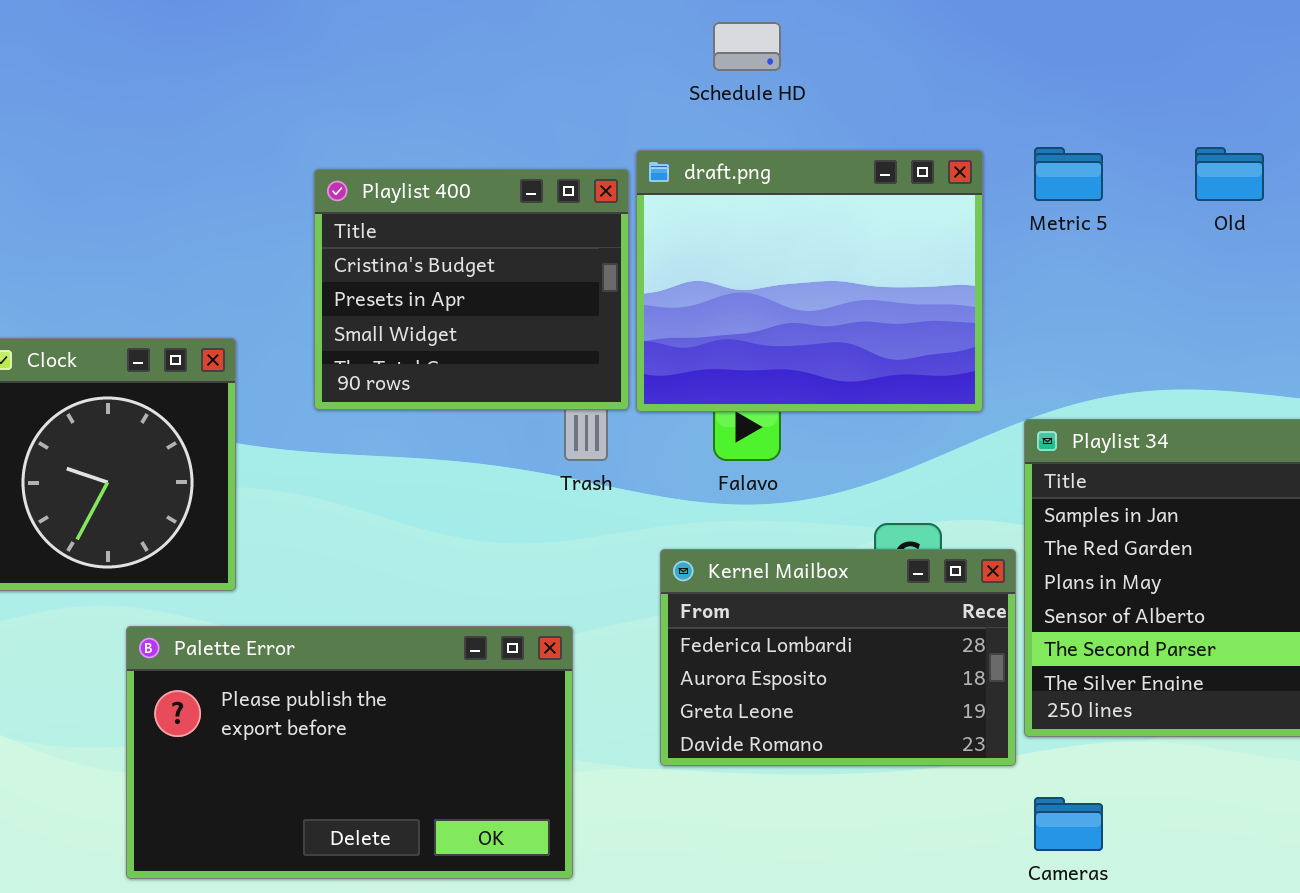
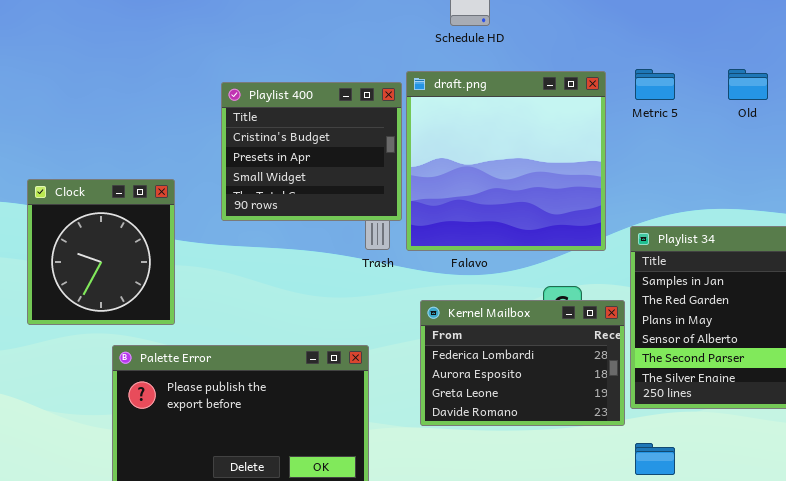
draft.png: [636,150,983,412] -> [406,71,606,251], resized

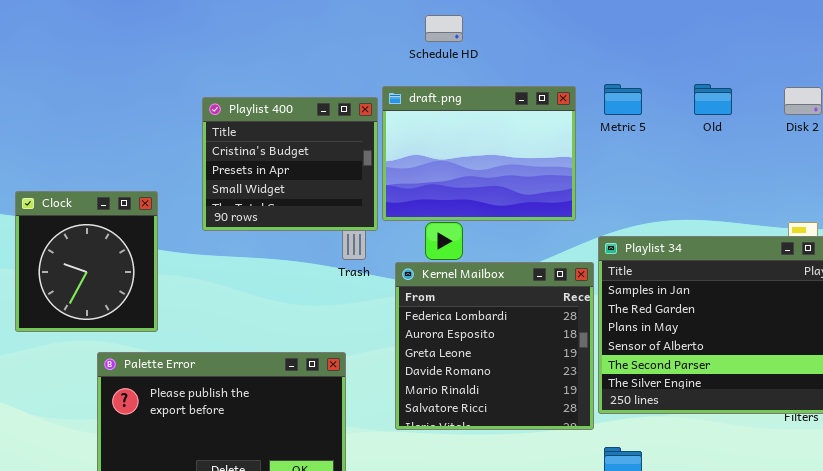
draft.png: [406,71,606,251] -> [382,86,576,221], resized
Kernel Mailbox: [420,300,625,426] -> [395,262,594,430], resized

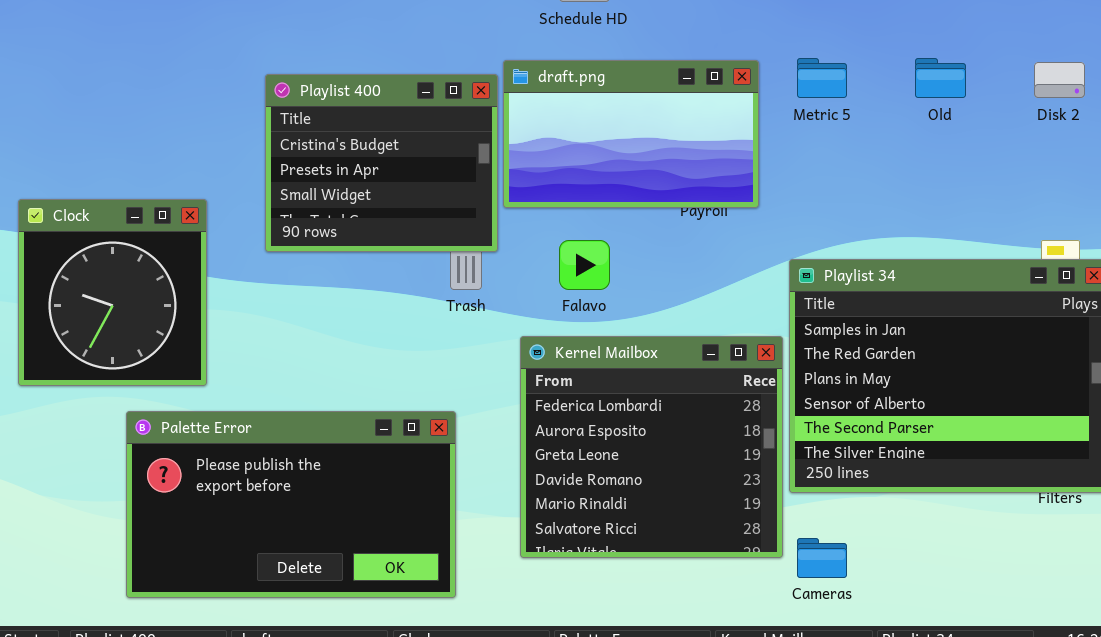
draft.png: [382,86,576,221] -> [503,60,759,208], resized
Kernel Mailbox: [395,262,594,430] -> [520,336,783,558], moved

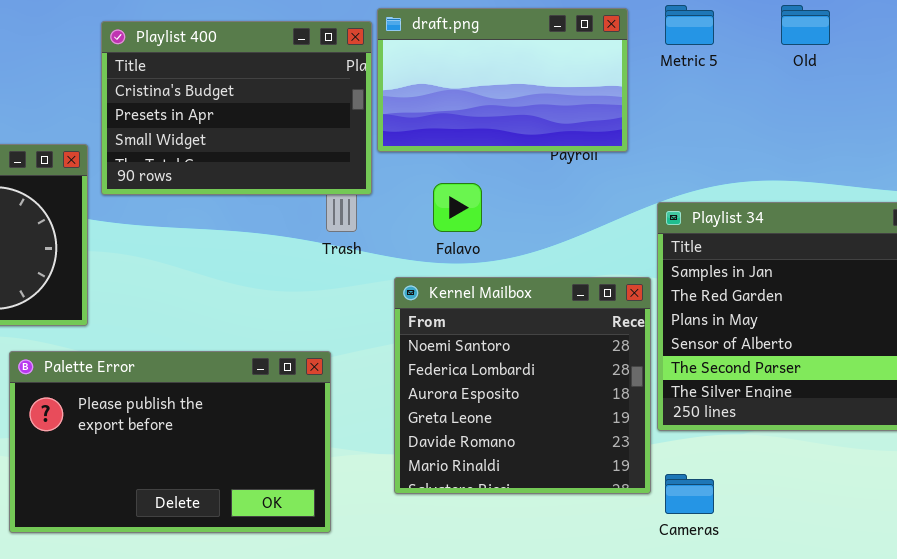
Playlist 400: [265,74,498,252] -> [101,21,372,195], resized
Kernel Mailbox: [520,336,783,558] -> [394,277,651,494], scrolled up 1 row

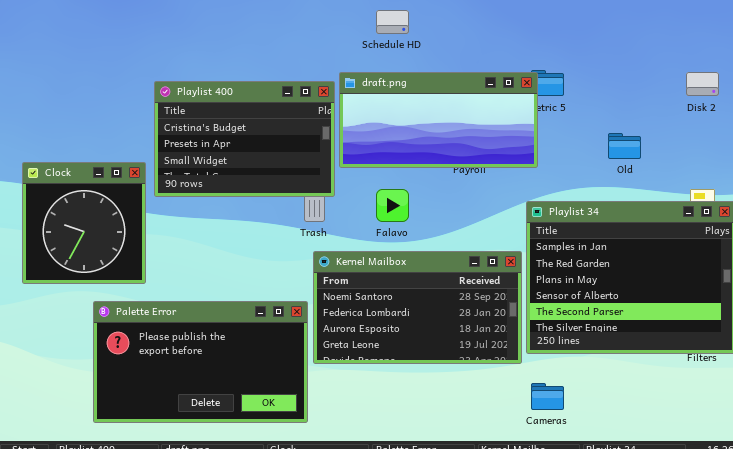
Old: [781,5,830,45] -> [608,133,641,159], moved
draft.png: [377,8,628,152] -> [339,72,538,168], resized
Kernel Mailbox: [394,277,651,494] -> [313,251,522,364], resized

